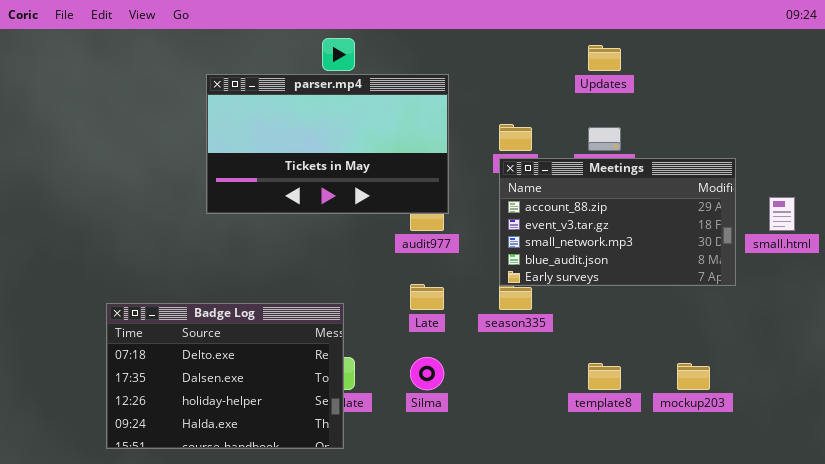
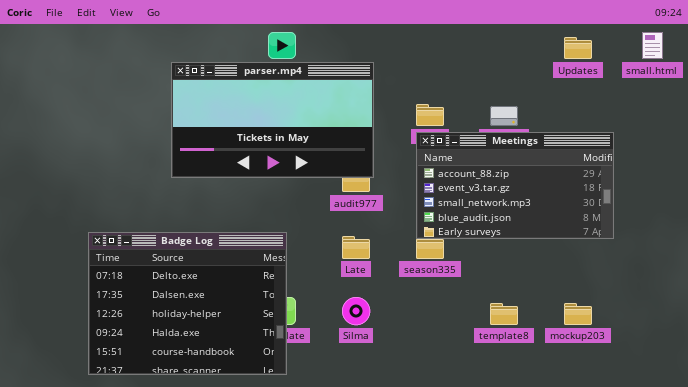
Updates: [588,45,621,71] -> [564,37,592,59], moved
small.html: [769,197,795,231] -> [642,32,663,59], moved
Badge Log: [106,303,344,449] -> [88,232,287,375], resized

